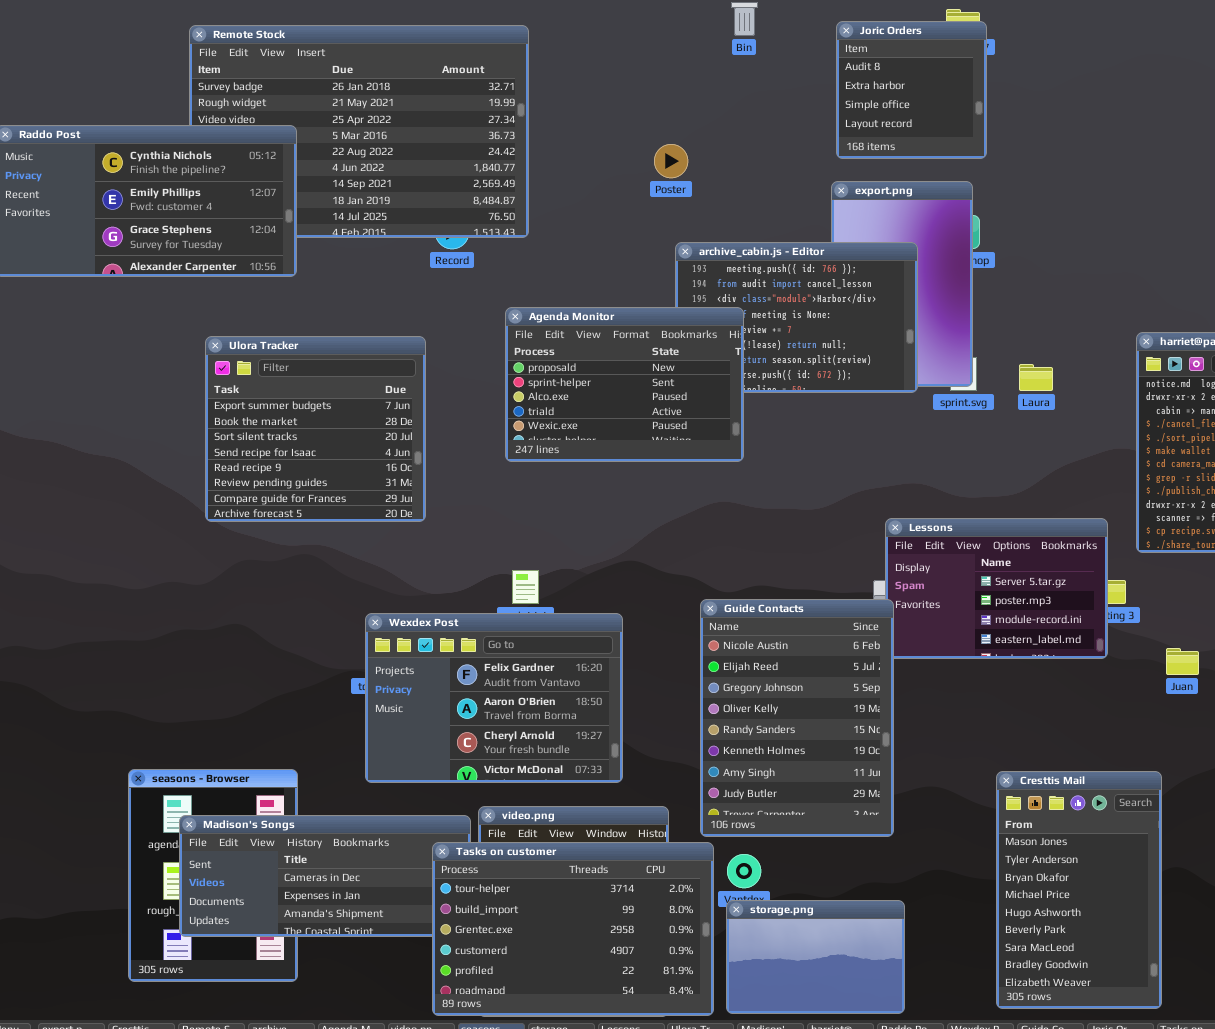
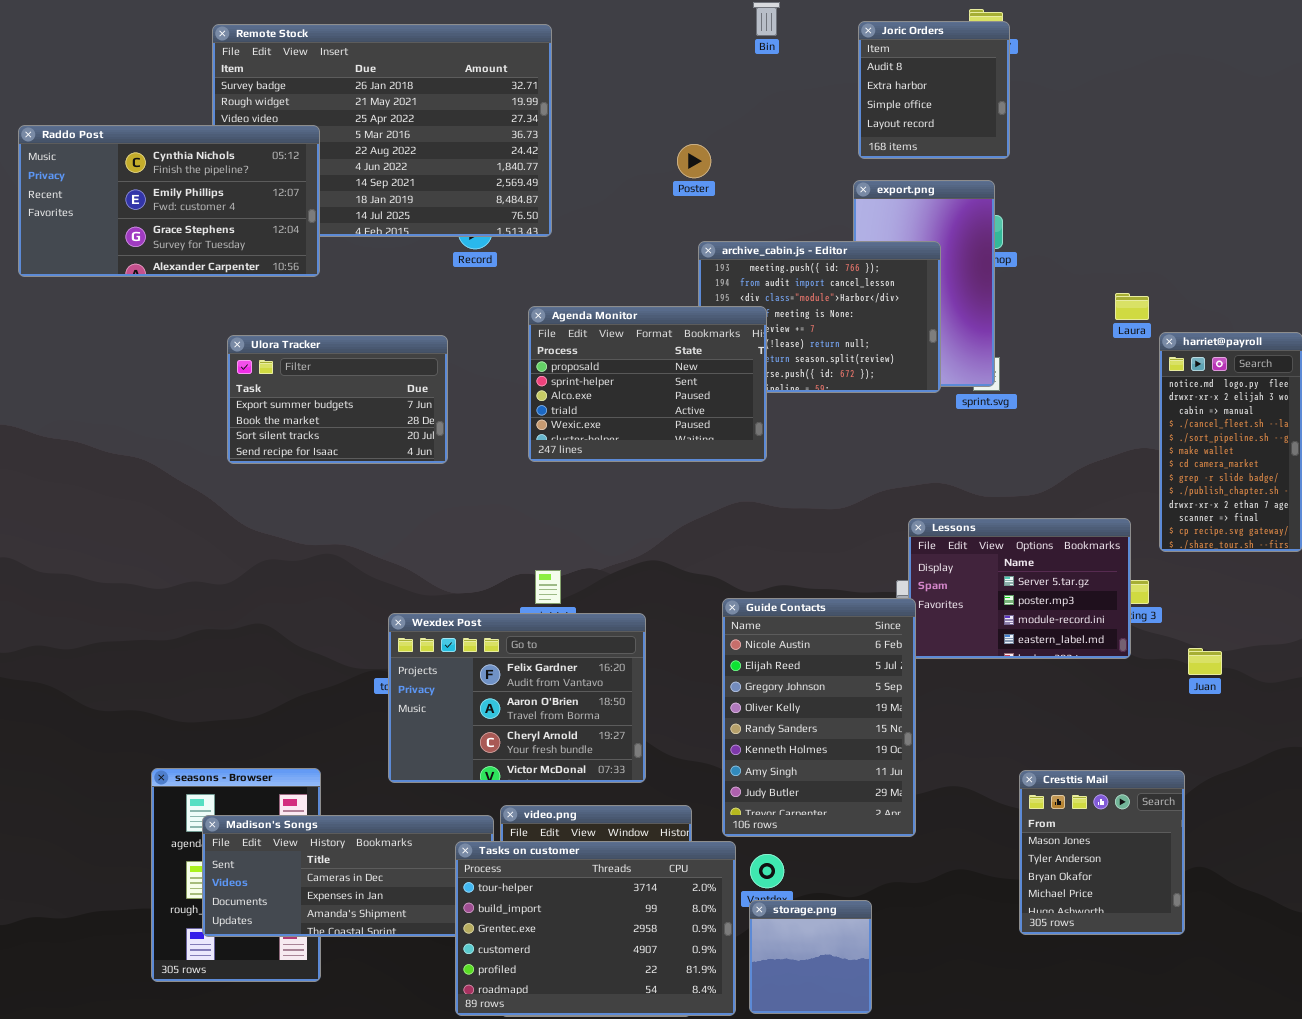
Ulora Tracker: [205,336,426,522] -> [227,335,448,464], resized
Laura: [1019,364,1053,391] -> [1115,293,1149,320], moved
Cresttis Mail: [996,771,1162,1009] -> [1019,770,1185,935], resized
storage.png: [726,900,905,1014] -> [749,900,872,1014], resized

